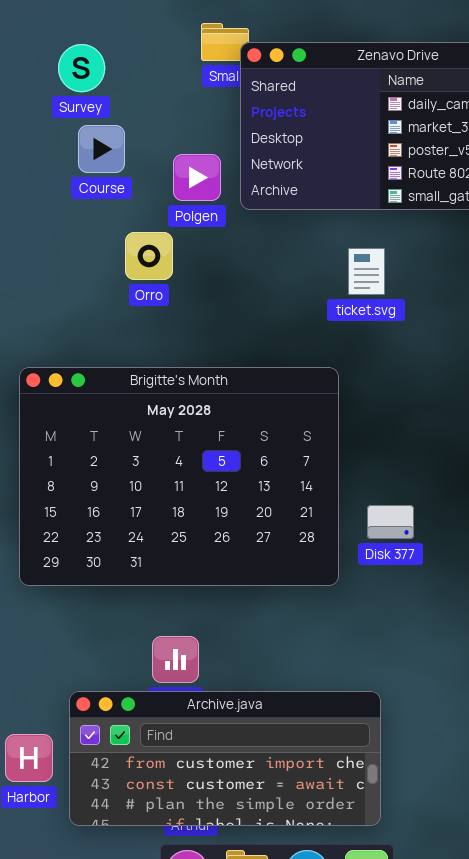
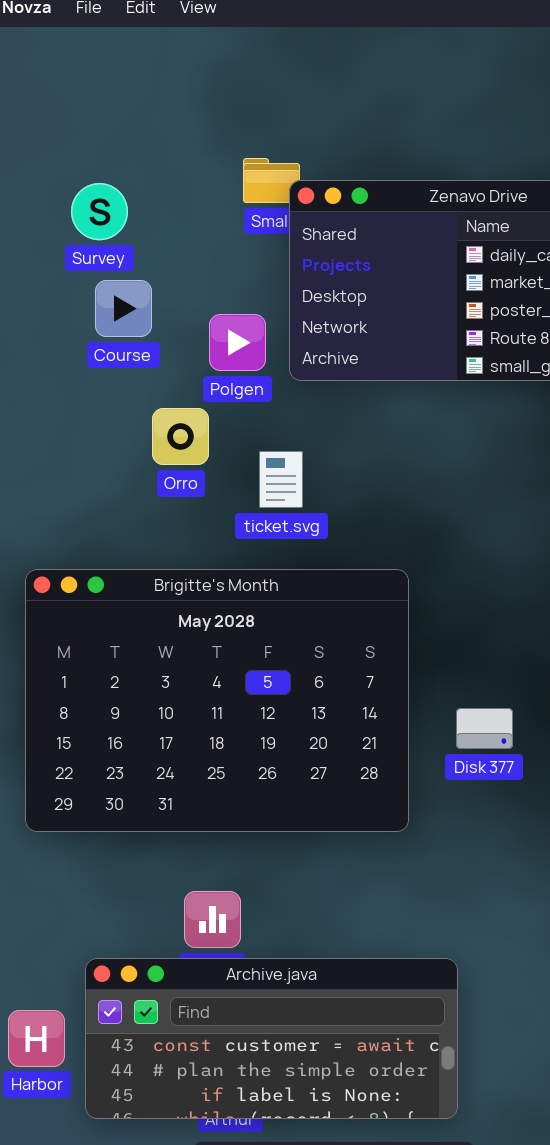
ticket.svg: [348,248,385,295] -> [259,451,303,508], moved
Disk 377: [367,505,414,539] -> [456,708,513,749], moved
Archive.java: [69,691,381,826] -> [85,958,458,1119], scrolled down 1 row

